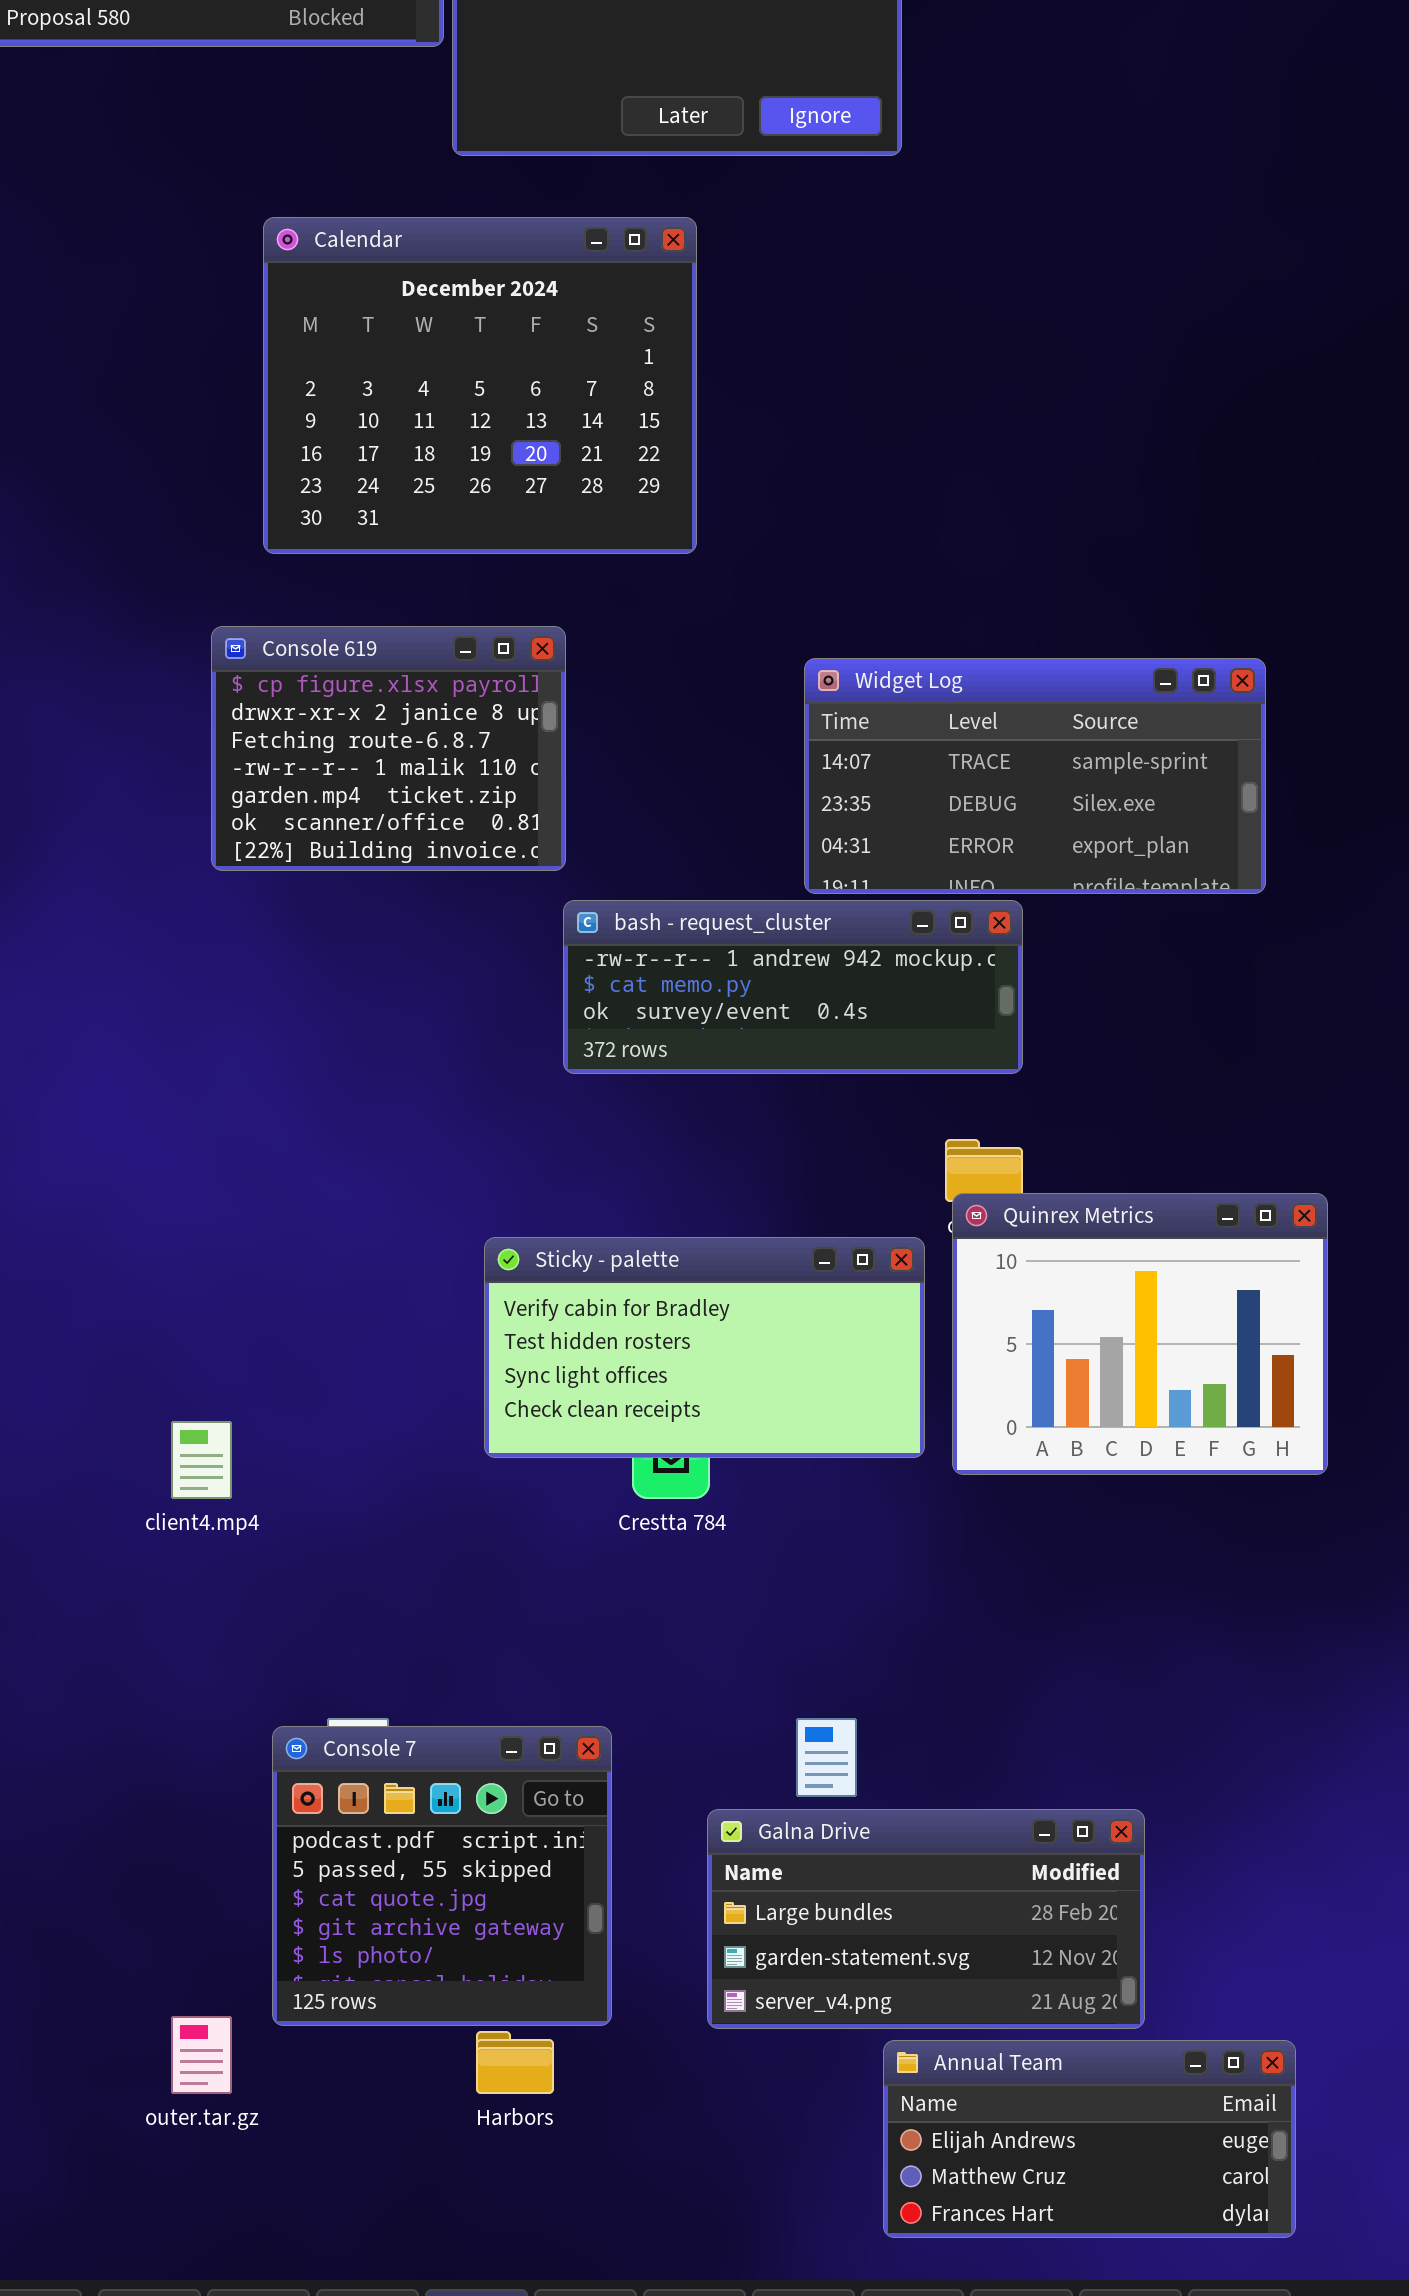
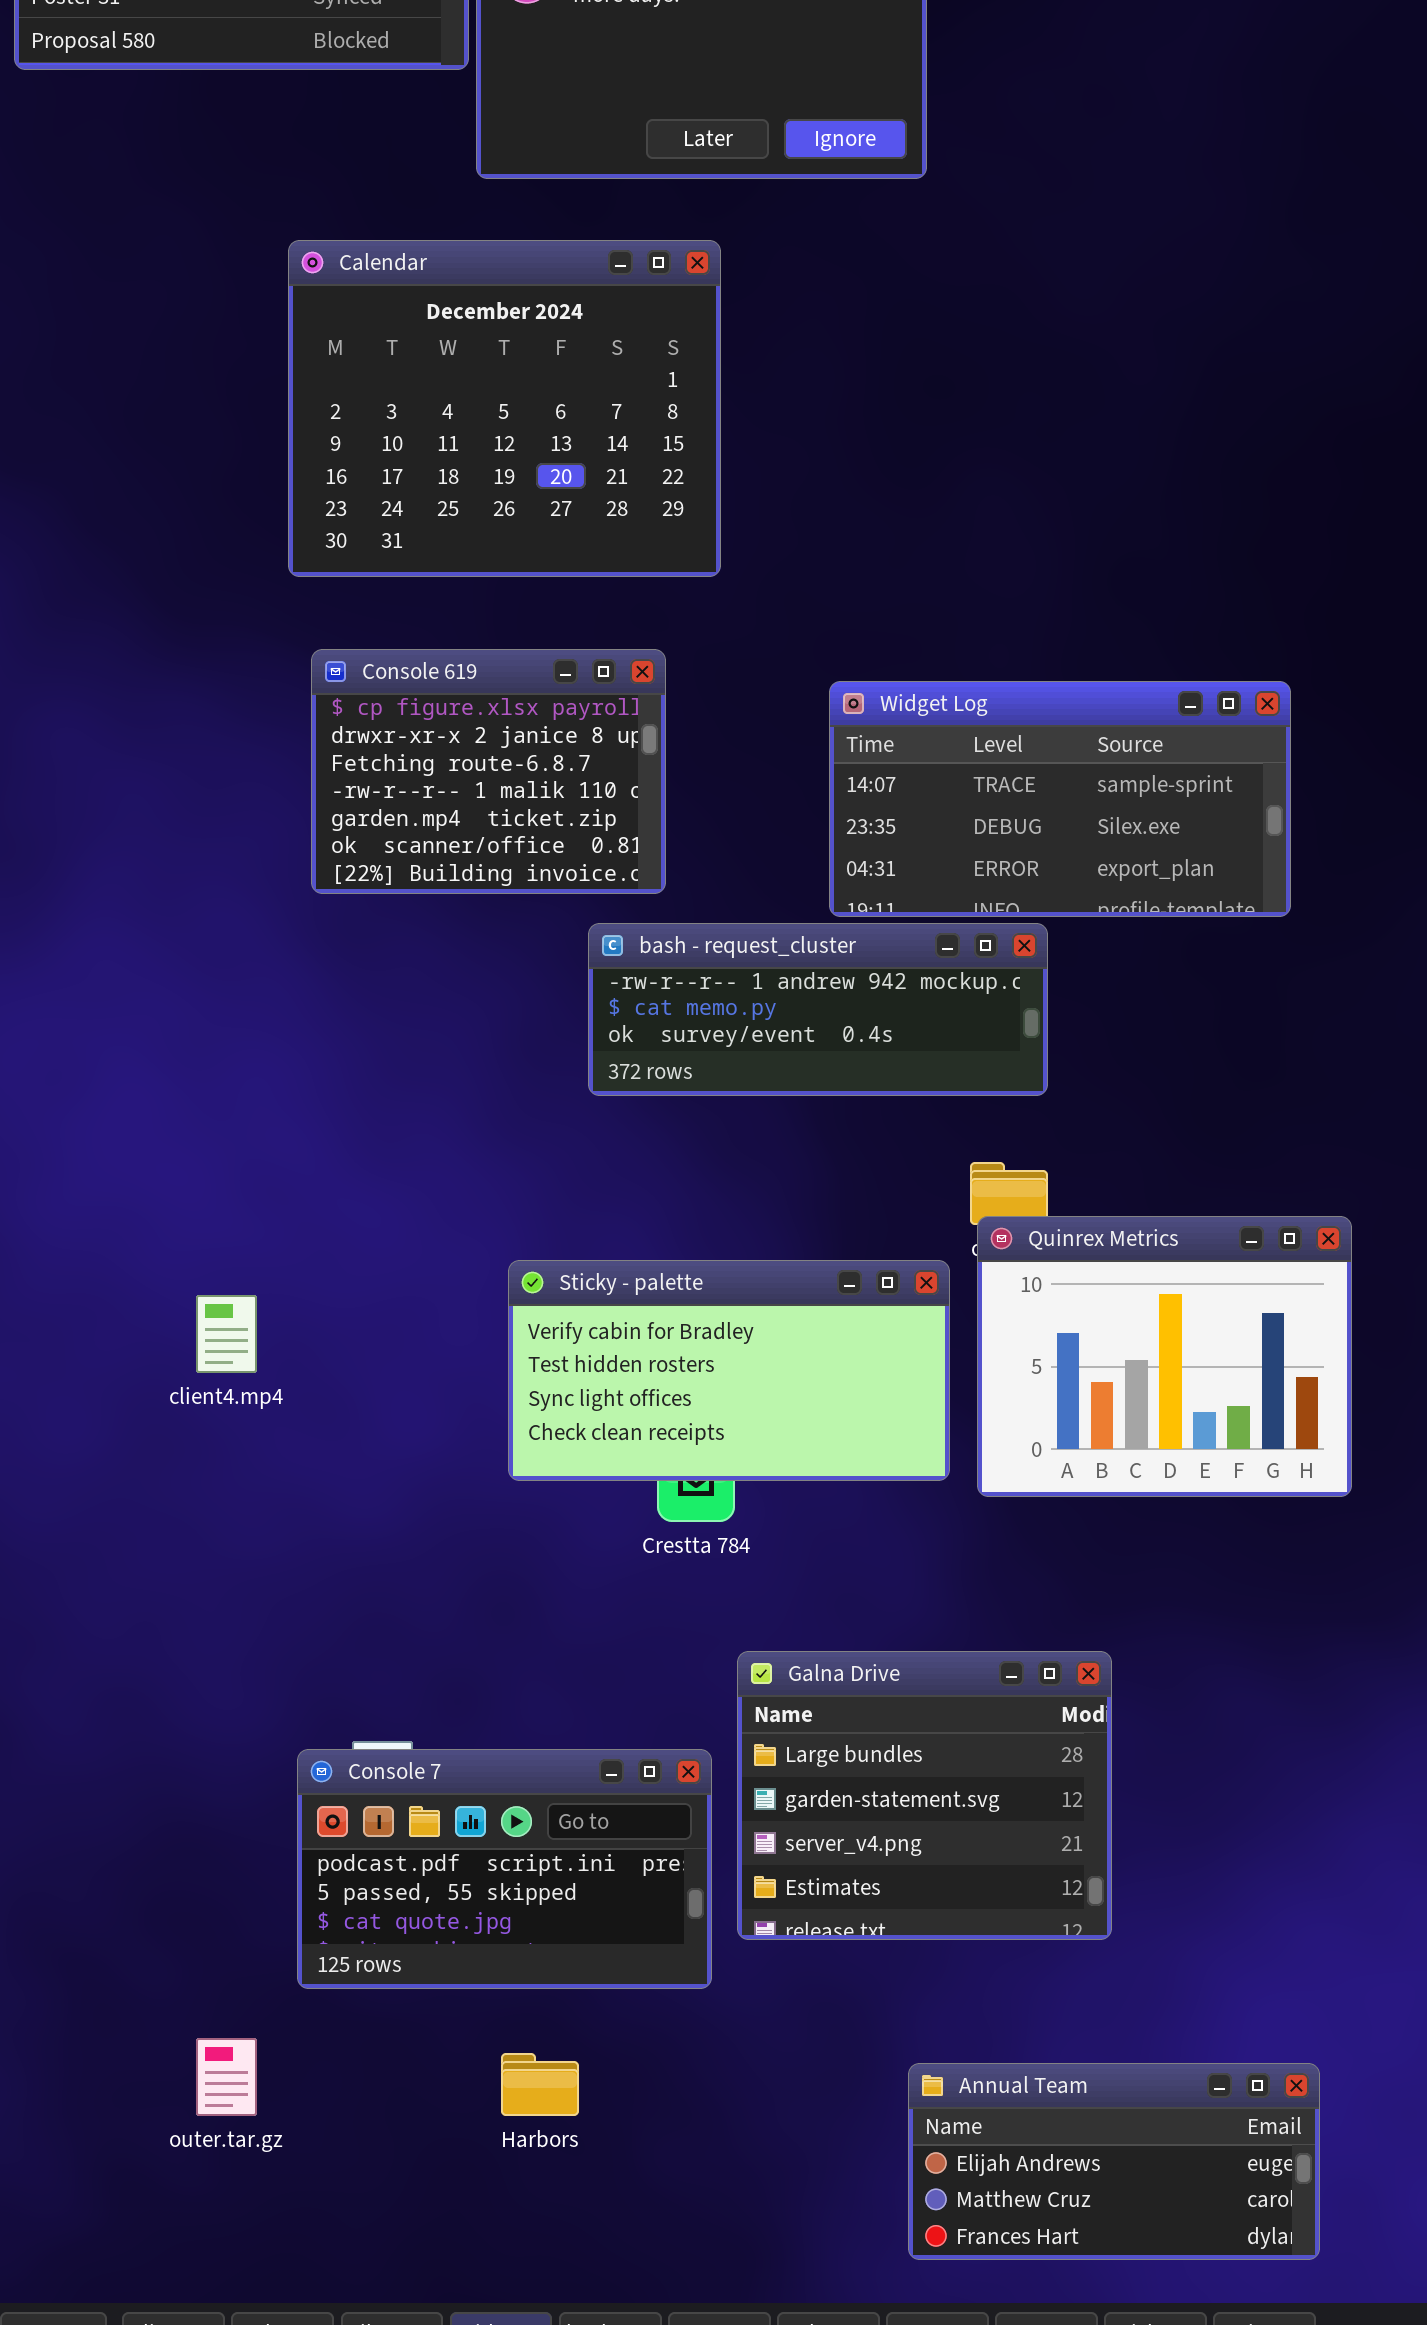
Console 619: [211,626,566,871] -> [311,649,666,894], moved
client4.mp4: [171,1421,232,1499] -> [196,1295,257,1373], moved
Console 7: [272,1726,612,2026] -> [297,1749,712,1989], resized
Galna Drive: [707,1809,1145,2029] -> [737,1651,1112,1940], moved, resized

